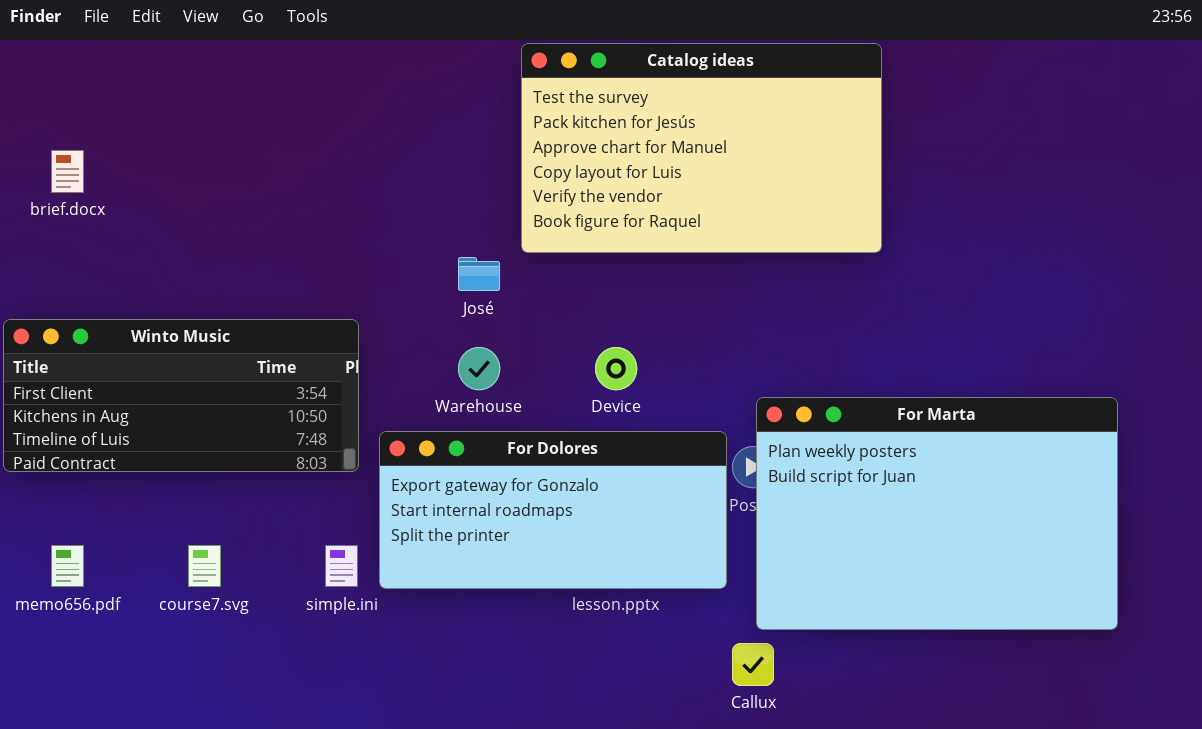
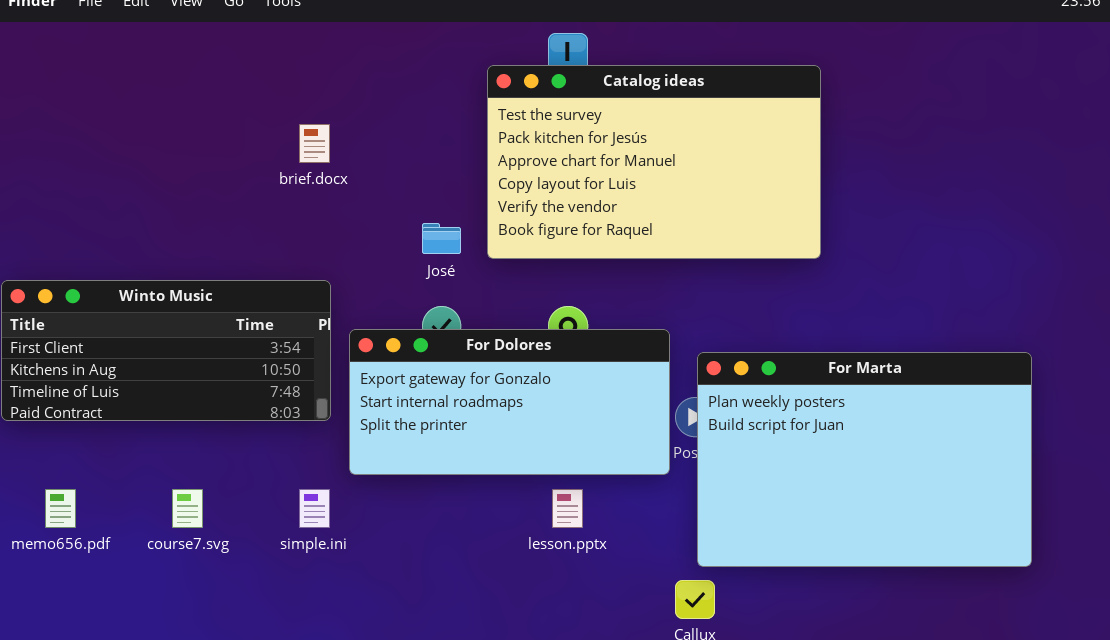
Catalog ideas: [521,43,882,253] -> [487,65,821,259], moved
brief.docx: [51,150,84,193] -> [299,124,330,163], moved
For Dolores: [379,431,727,589] -> [349,329,670,475], moved

